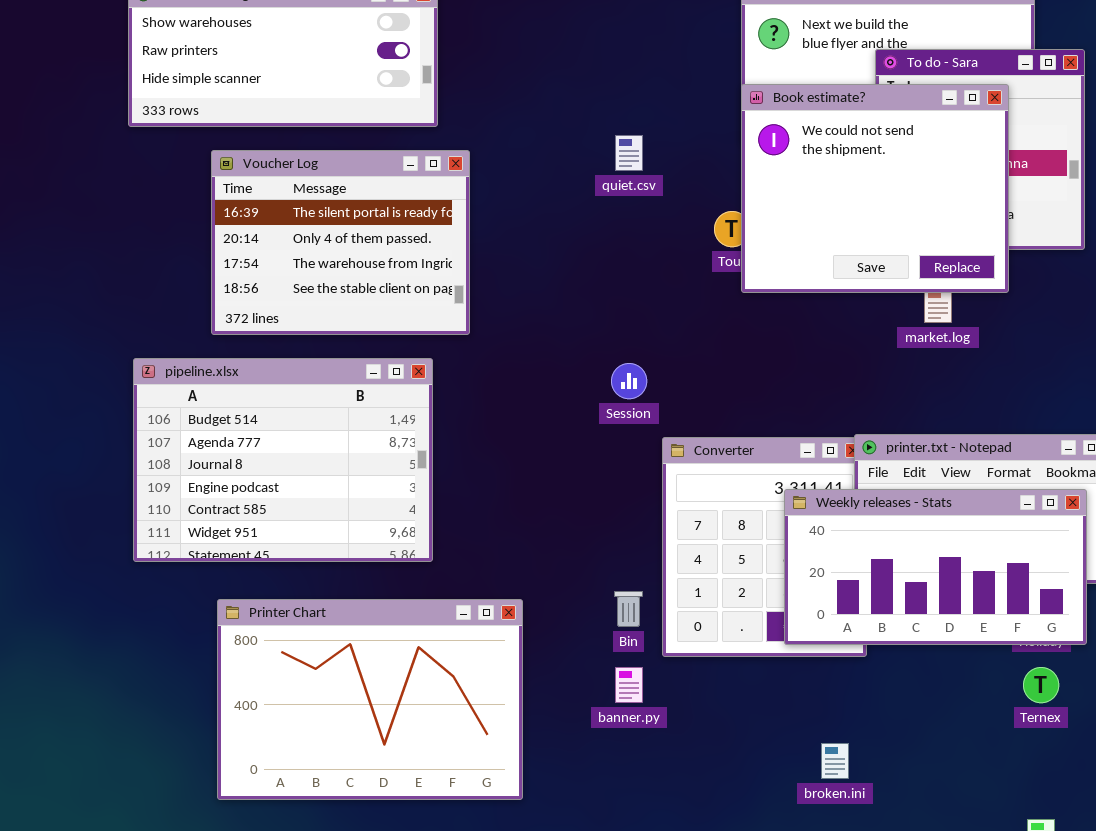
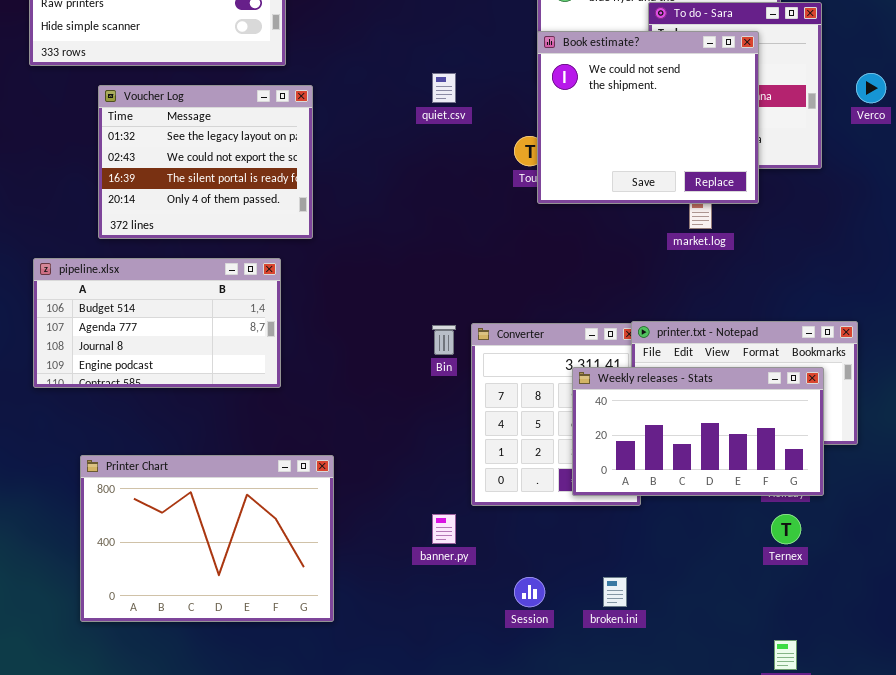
Voucher Log: [211,150,470,335] -> [98,85,313,239], scrolled up 2 rows
pipeline.xlsx: [133,358,433,562] -> [33,258,281,388], resized
Session: [611,363,647,399] -> [514,577,545,607], moved
Bin: [614,591,643,627] -> [432,325,456,355], moved
Printer Chart: [217,599,523,800] -> [80,455,334,622], moved

